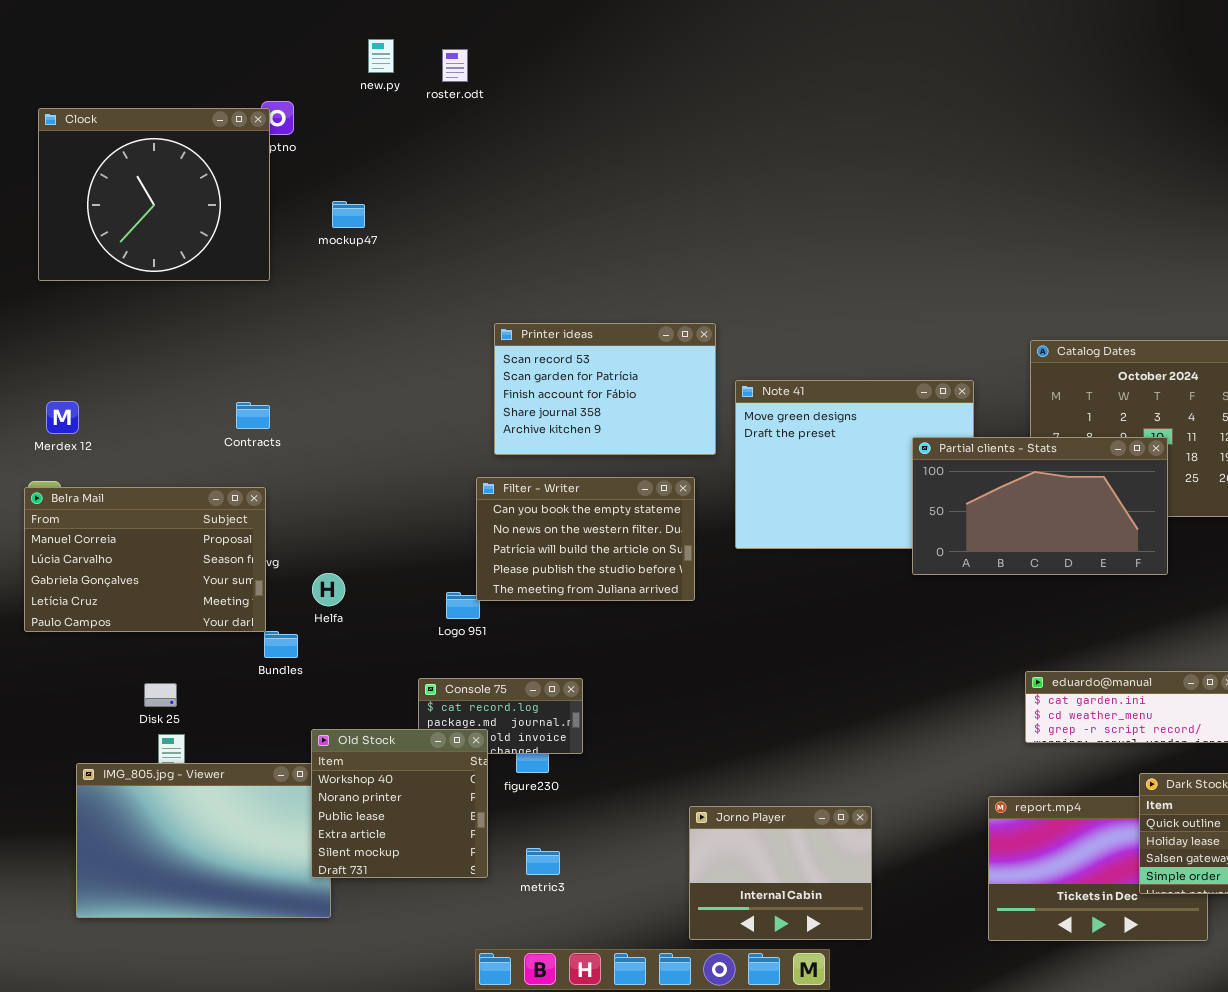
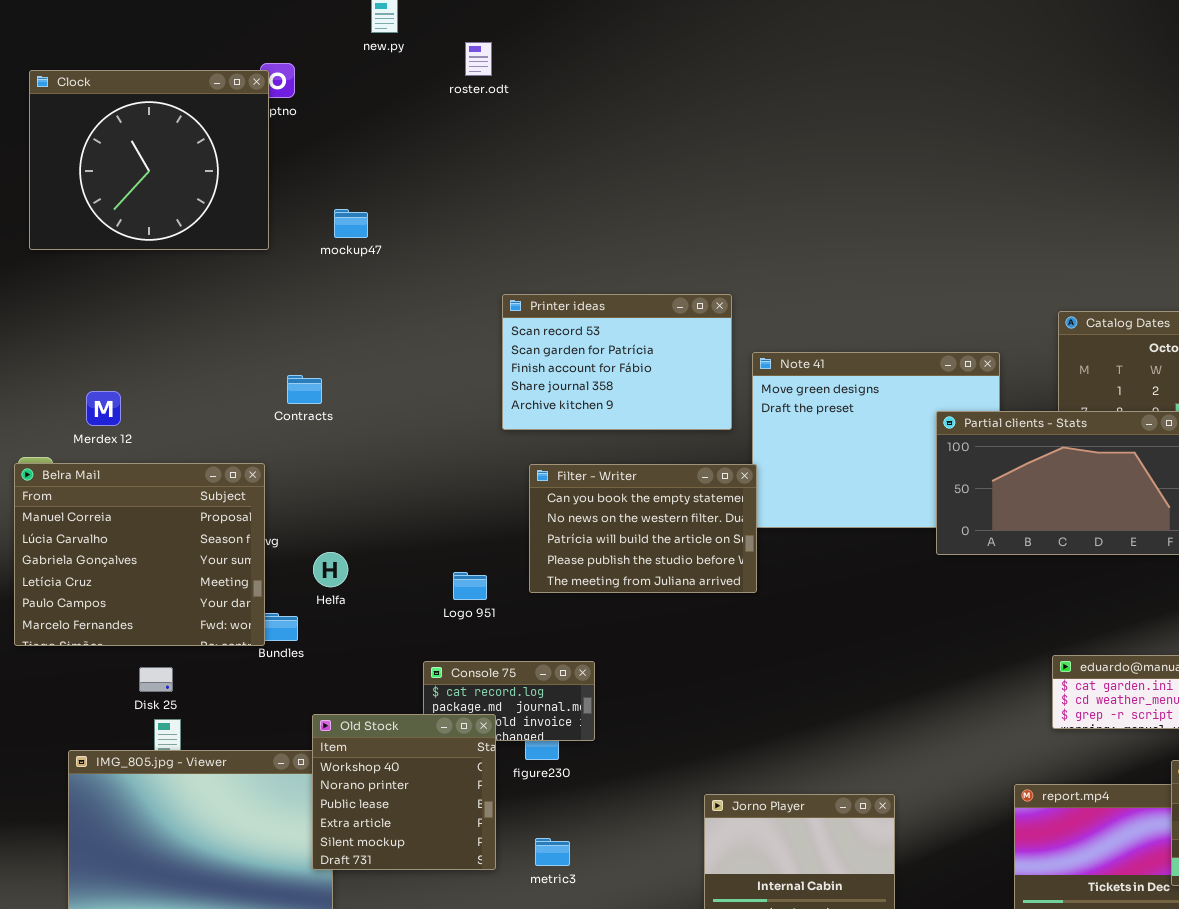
roster.odt: [442,49,468,82] -> [465,42,492,76], moved
mockup47: [332,201,365,228] -> [334,209,368,238], moved
Merdex 12: [46,401,79,434] -> [86,391,121,426], moved
Contracts: [236,402,270,429] -> [287,375,322,404], moved
Filter - Writer: [476,477,695,601] -> [529,464,757,593], moved
Belra Mail: [24,487,266,632] -> [14,463,265,646], resized

